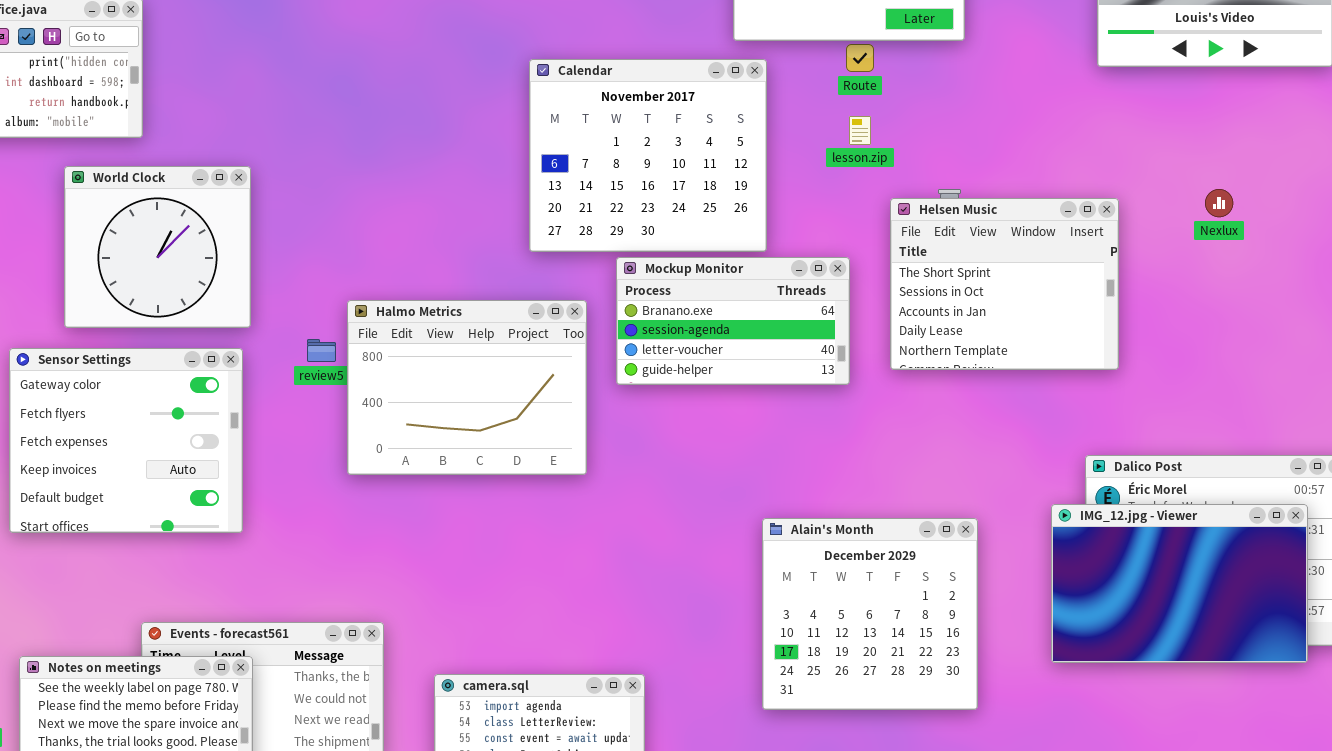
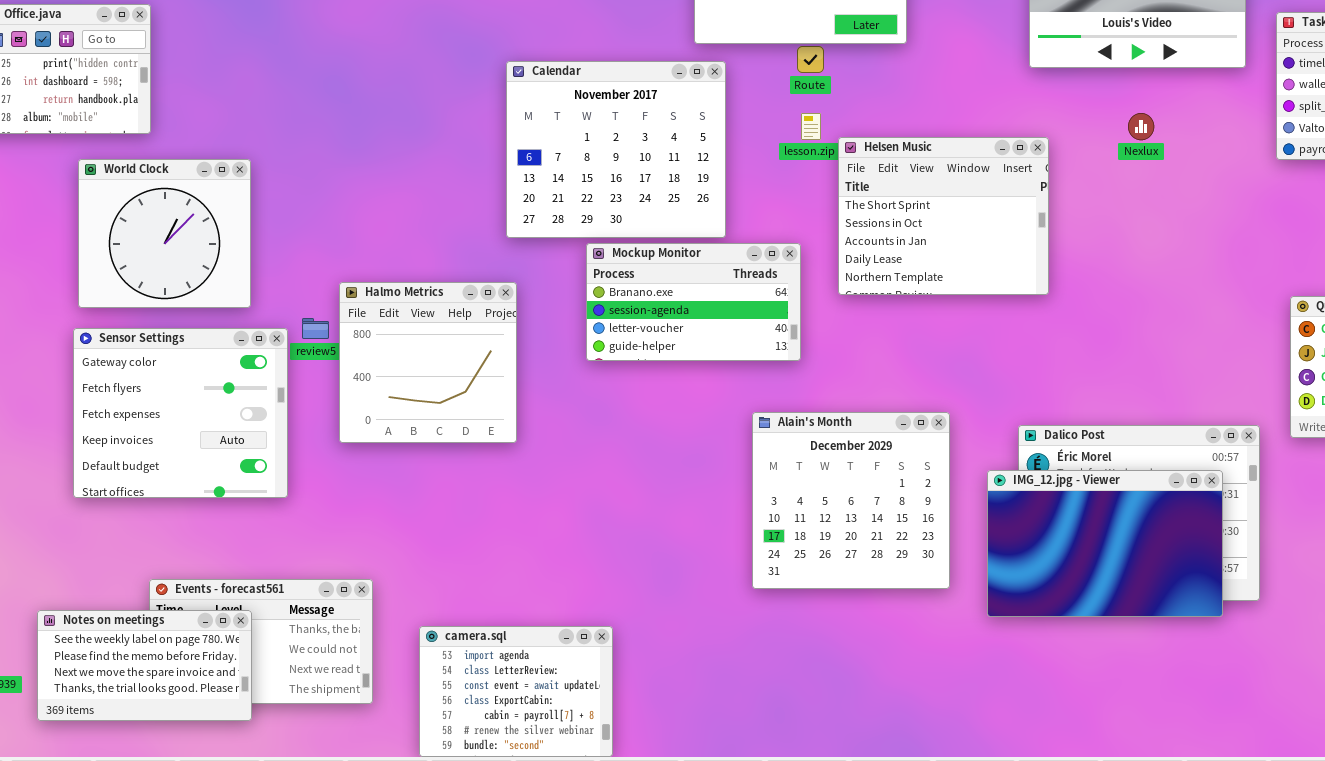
Nexlux: [1205,189,1233,217] -> [1128,113,1154,140], moved
Helsen Music: [890,198,1119,370] -> [838,137,1049,295], moved
Halmo Metrics: [347,300,587,475] -> [339,282,517,443], resized
Sensor Settings: [9,348,243,533] -> [73,328,288,498], moved
Alain's Month: [762,518,978,710] -> [752,412,950,589], moved

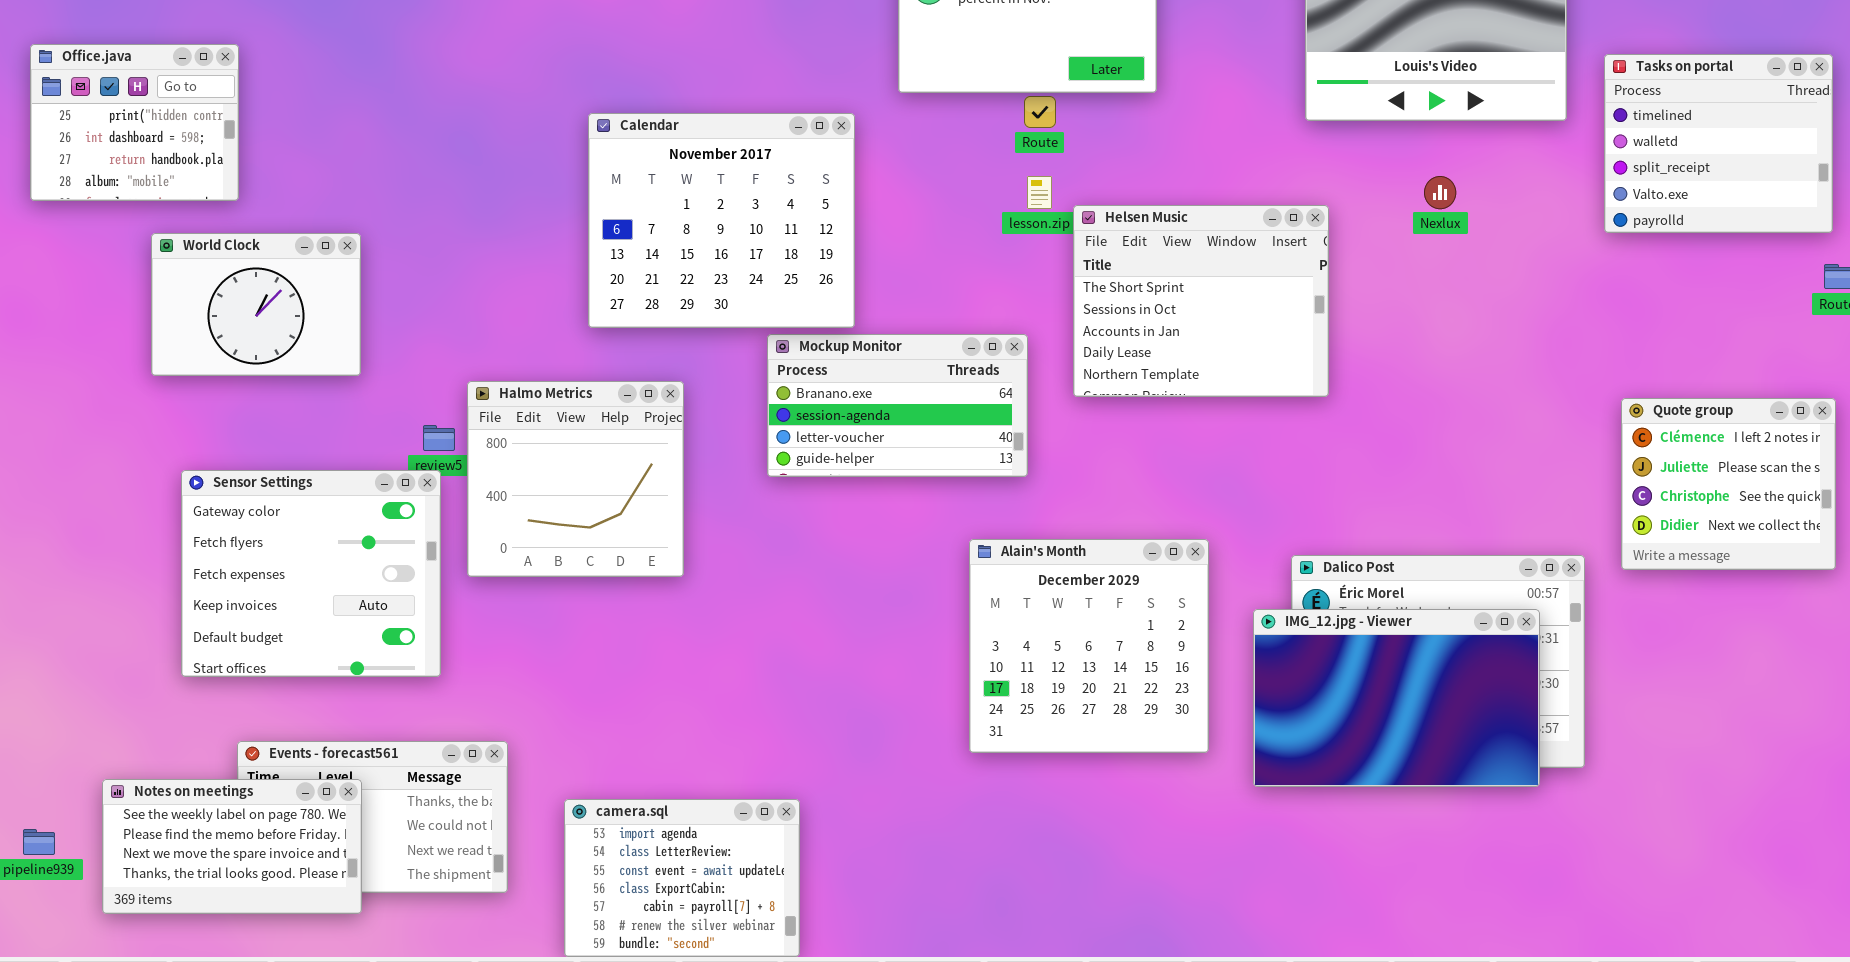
Calendar: [506,61,726,238] -> [588,113,855,328], moved
World Clock: [78,159,251,308] -> [151,233,361,376], resized
Sensor Settings: [73,328,288,498] -> [181,470,441,677], moved

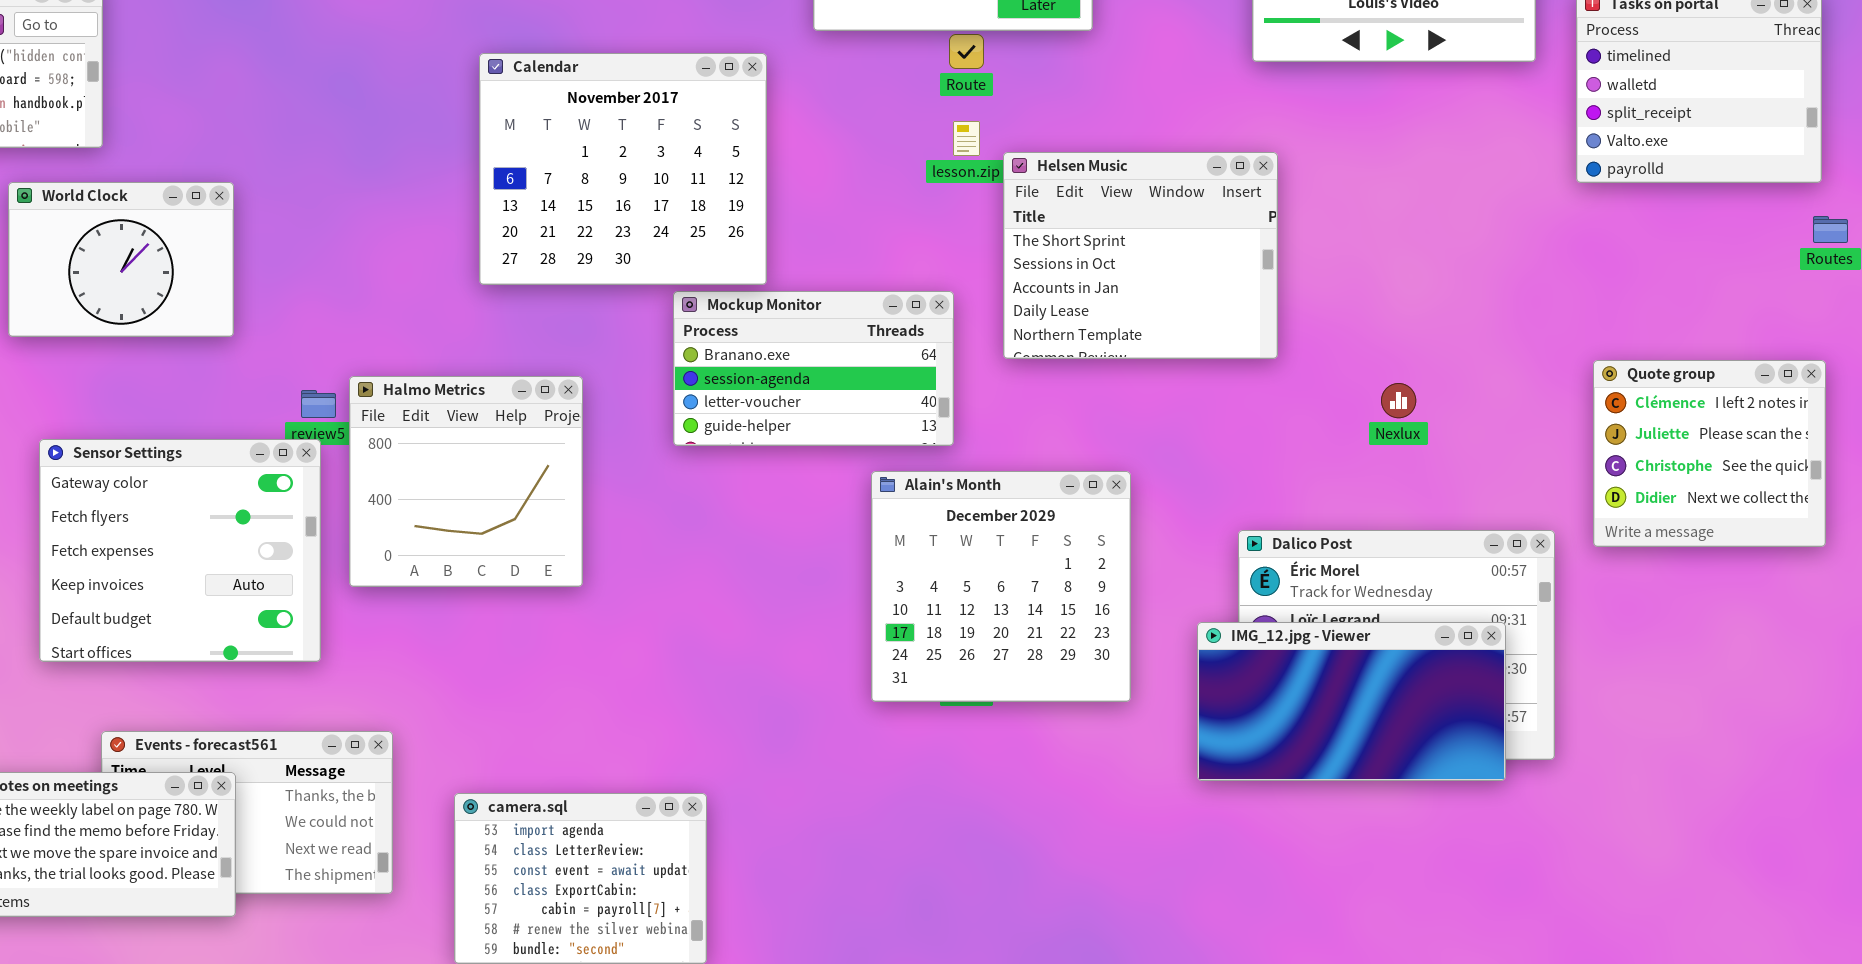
Nexlux: [1424,176,1456,209] -> [1381,383,1416,418], moved
Halmo Metrics: [467,381,684,577] -> [349,376,583,587], moved
Alain's Month: [969,539,1209,753] -> [871,471,1131,702], moved
IMG_12.jpg - Viewer: [1253,609,1540,787] -> [1197,622,1506,781], resized

